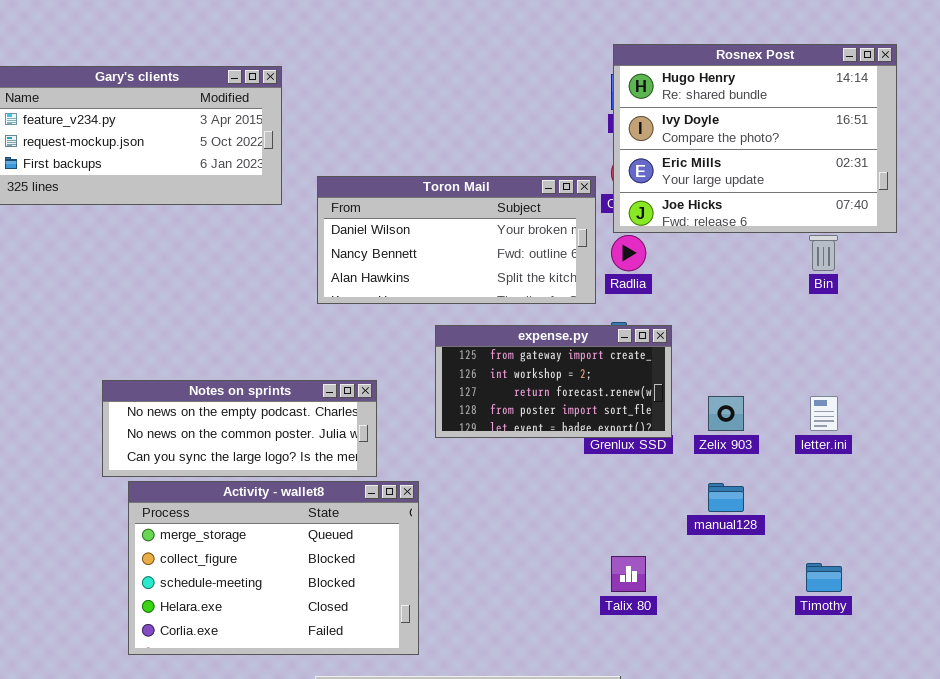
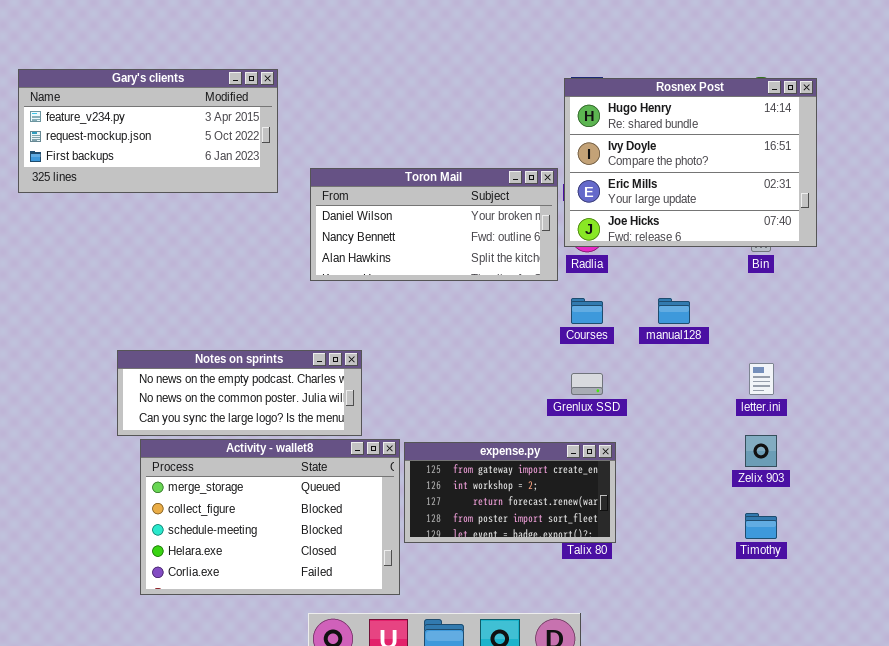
Rosnex Post: [613,44,897,233] -> [564,78,817,247], moved
expense.py: [435,325,672,438] -> [404,442,616,543], moved
Zelix 903: [708,396,744,431] -> [745,435,777,467], moved
manual128: [708,483,744,512] -> [658,298,690,324], moved

